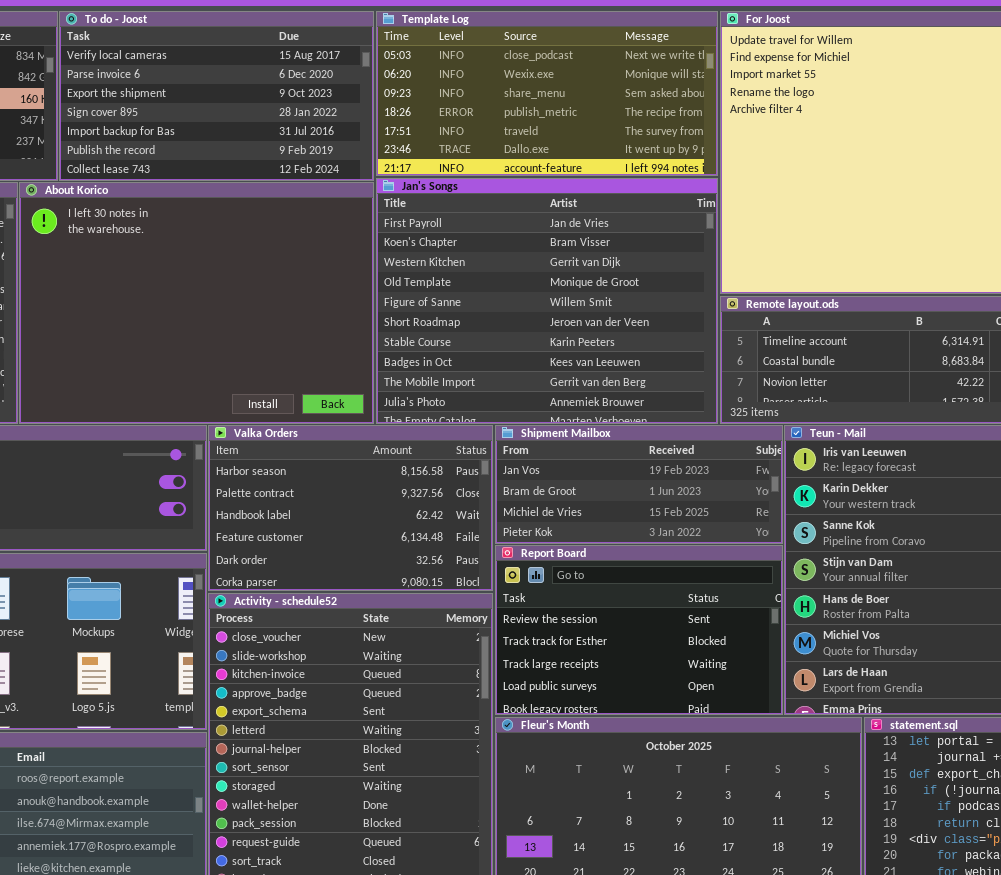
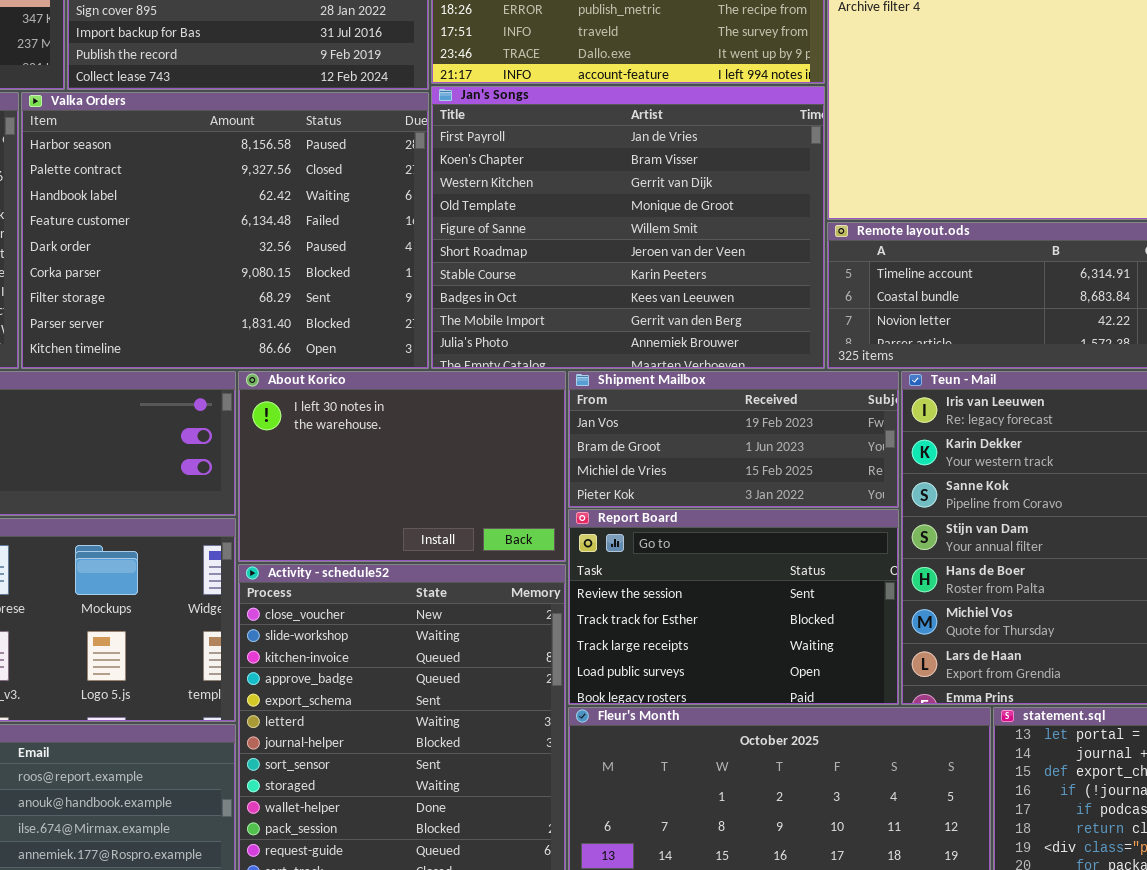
About Korico: [19,182,374,424] -> [238,371,566,562], moved, resized
Valka Orders: [208,425,493,591] -> [21,92,429,369], moved, resized

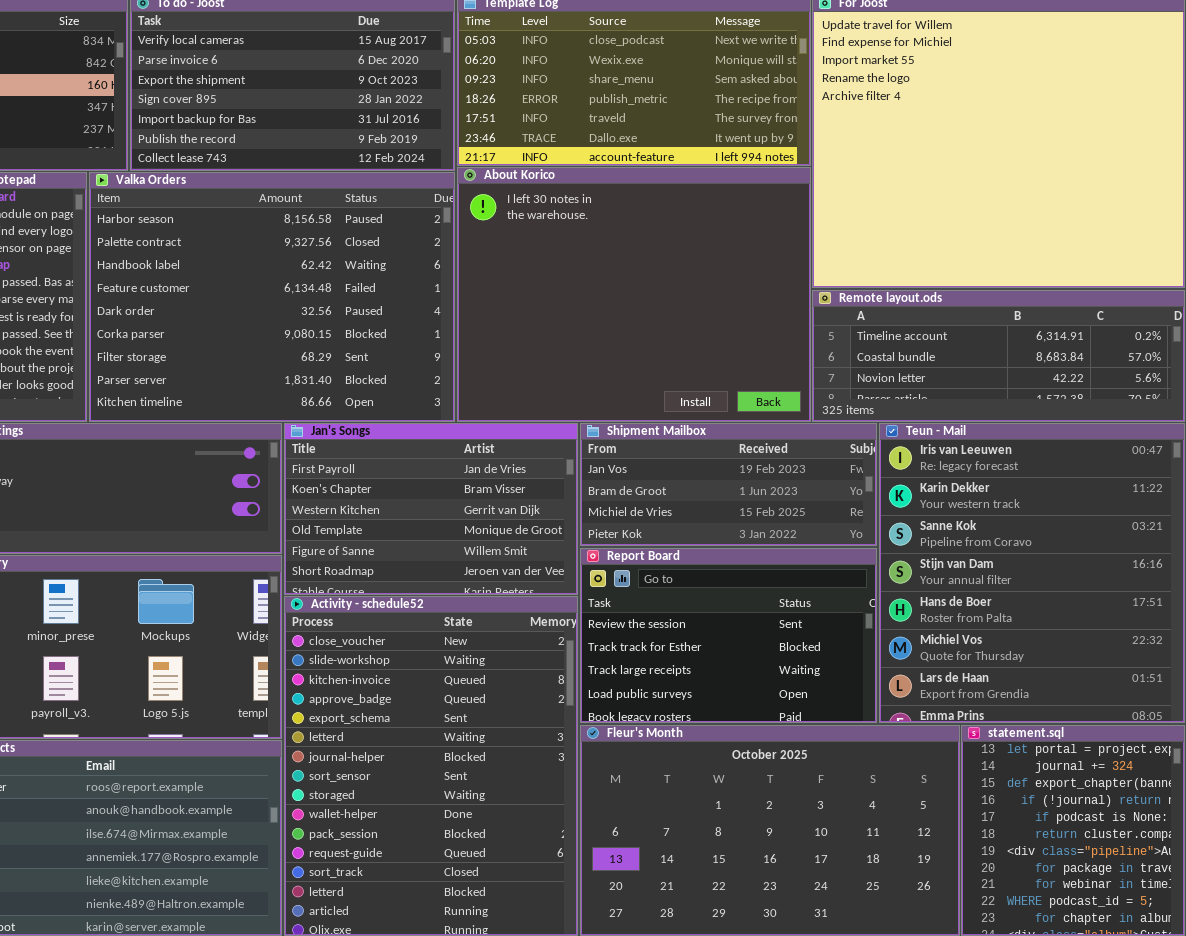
Jan's Songs: [431,86,825,369] -> [284,423,578,595], moved, resized
About Korico: [238,371,566,562] -> [457,167,811,422], moved, resized

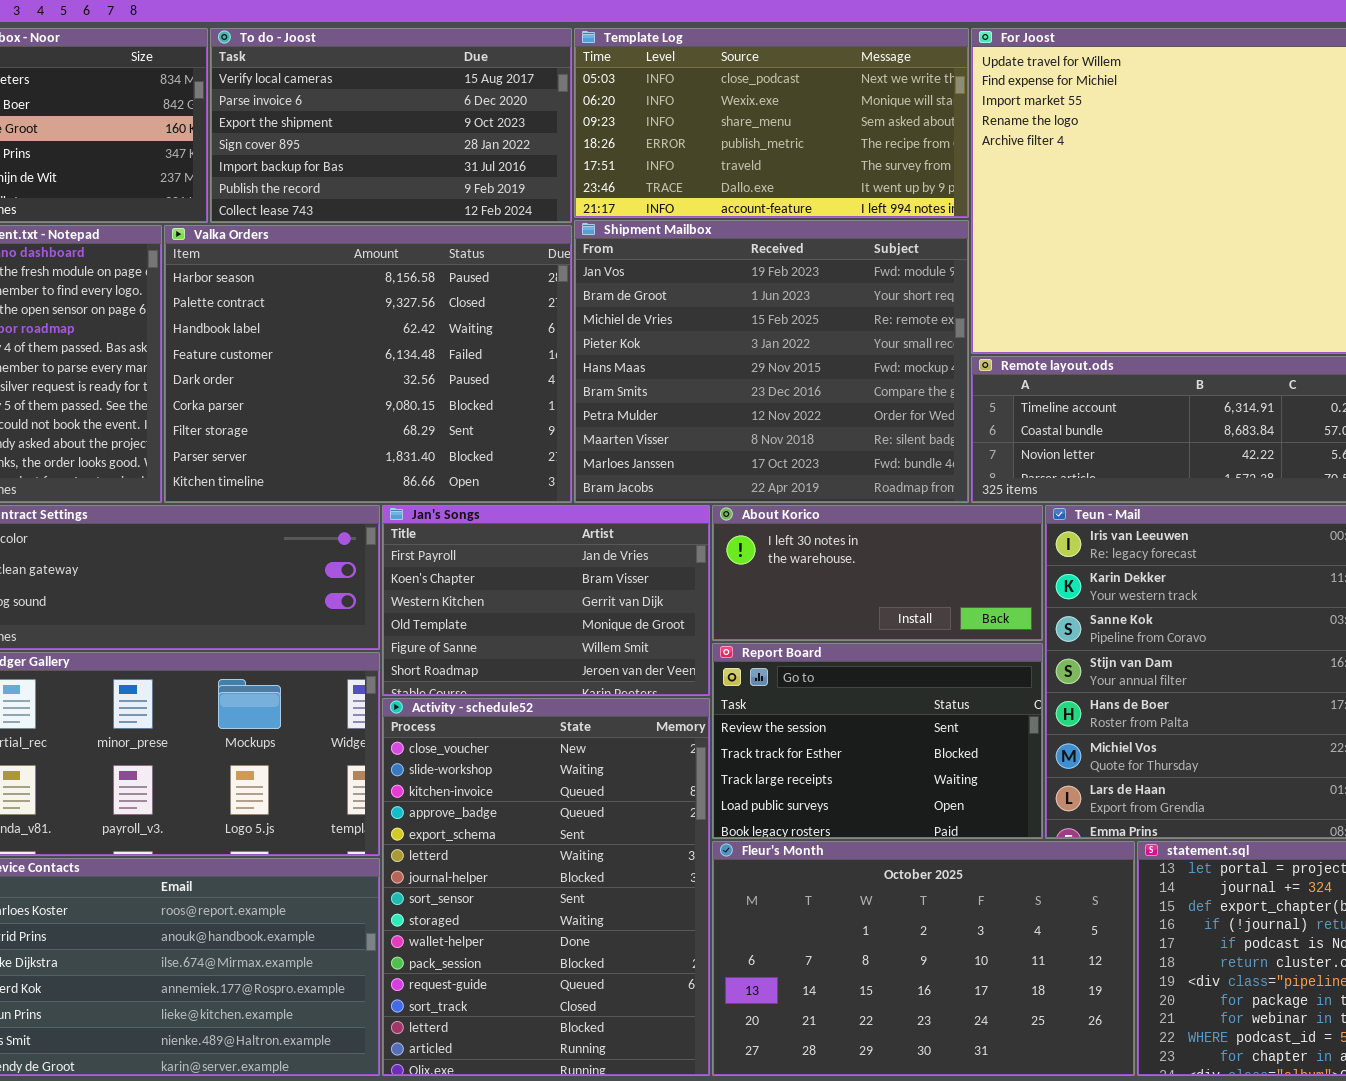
About Korico: [457,167,811,422] -> [712,505,1043,641], moved, resized
Shipment Mailbox: [580,423,877,546] -> [574,220,969,503], moved, resized

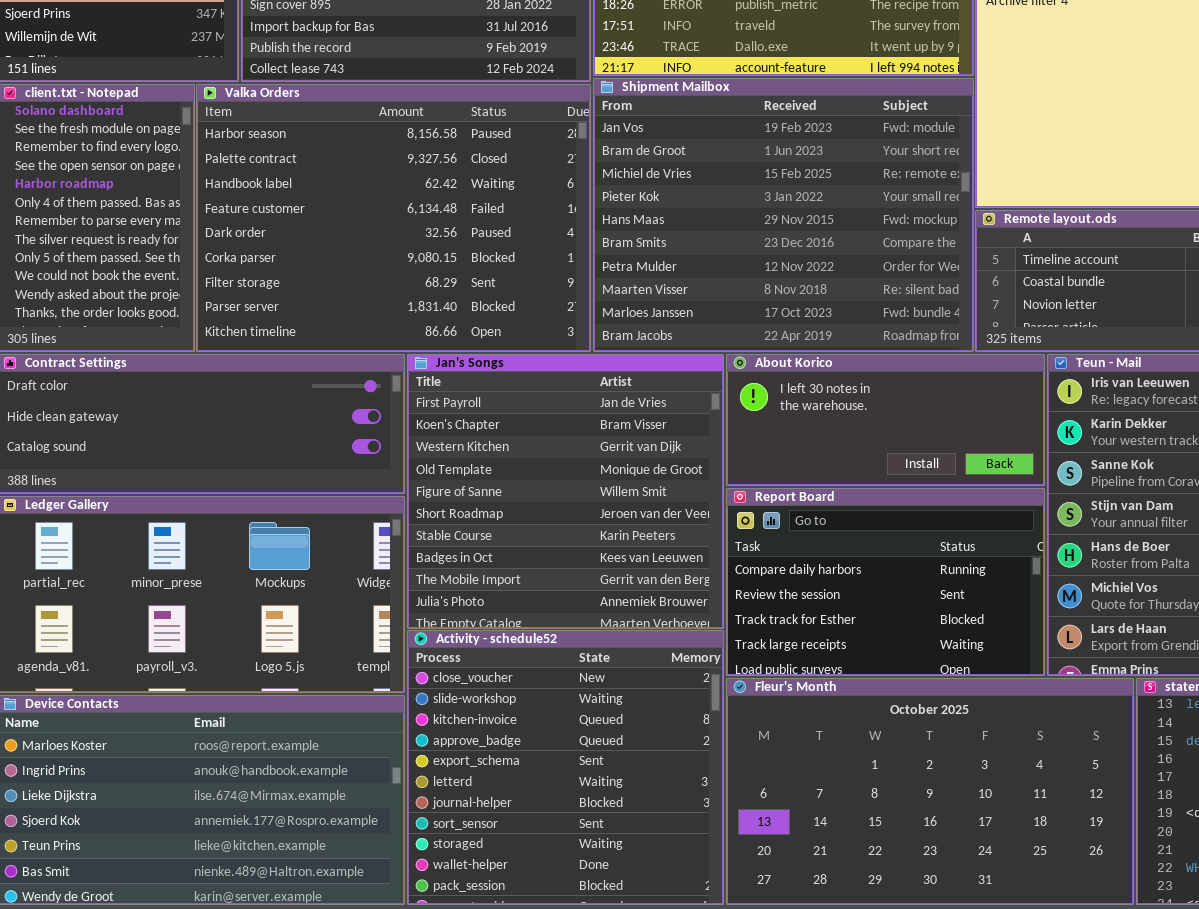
Jan's Songs: [382,505,710,696] -> [407,354,724,629], resized
Report Board: [712,643,1043,839] -> [726,488,1045,676], scrolled up 1 row
Activity - schedule52: [382,698,710,1076] -> [407,630,724,905], resized

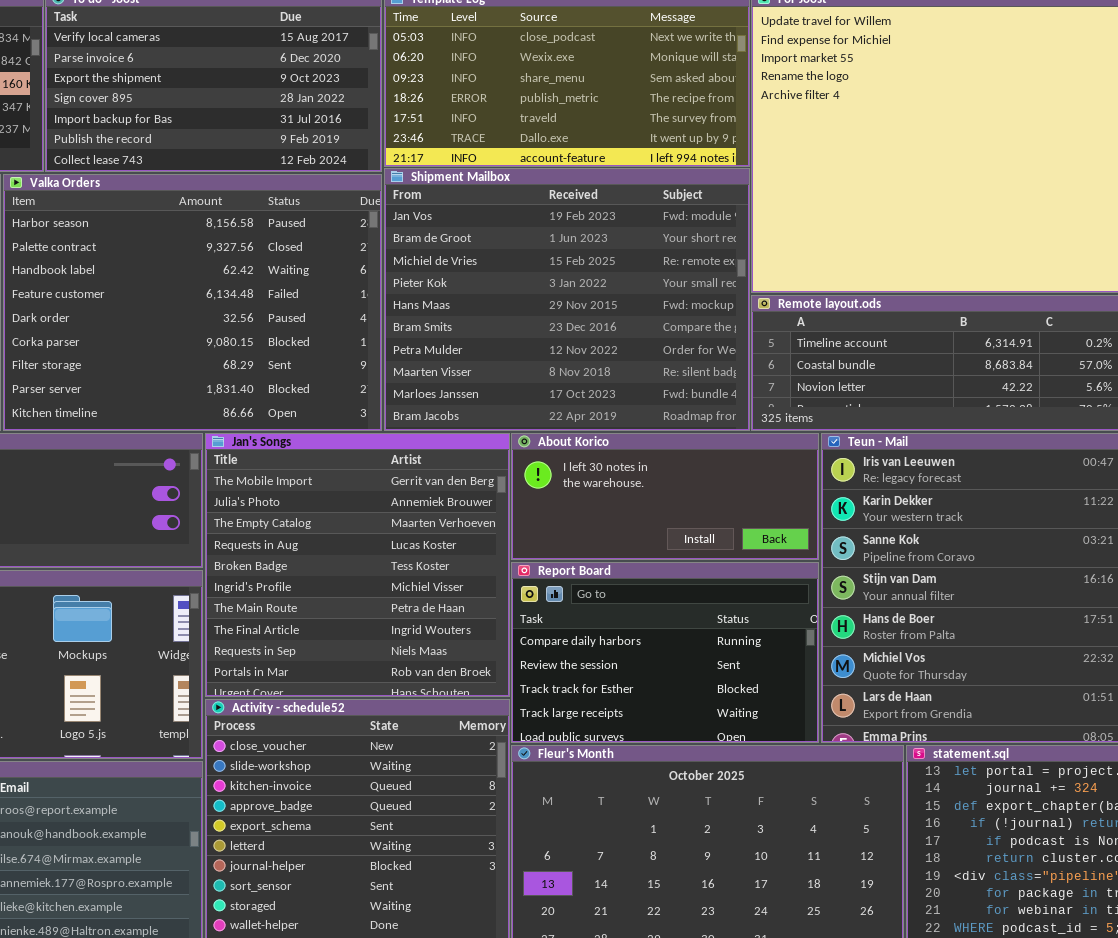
Jan's Songs: [407,354,724,629] -> [205,433,510,697], scrolled down 8 rows

